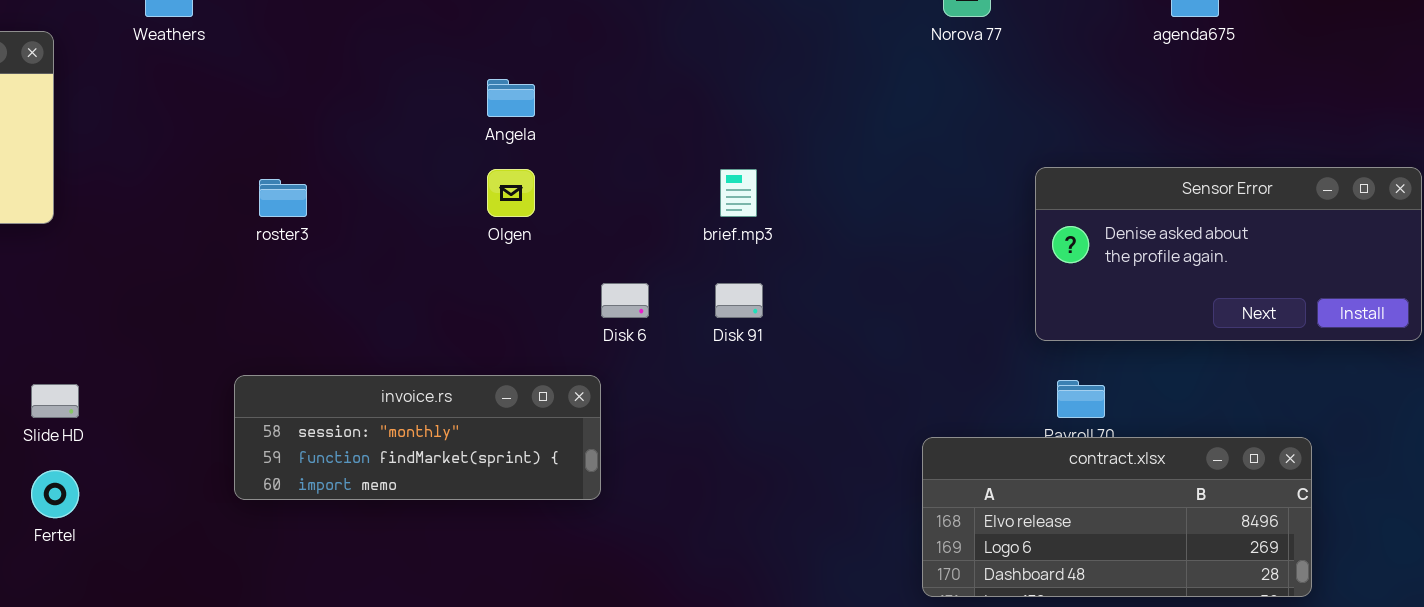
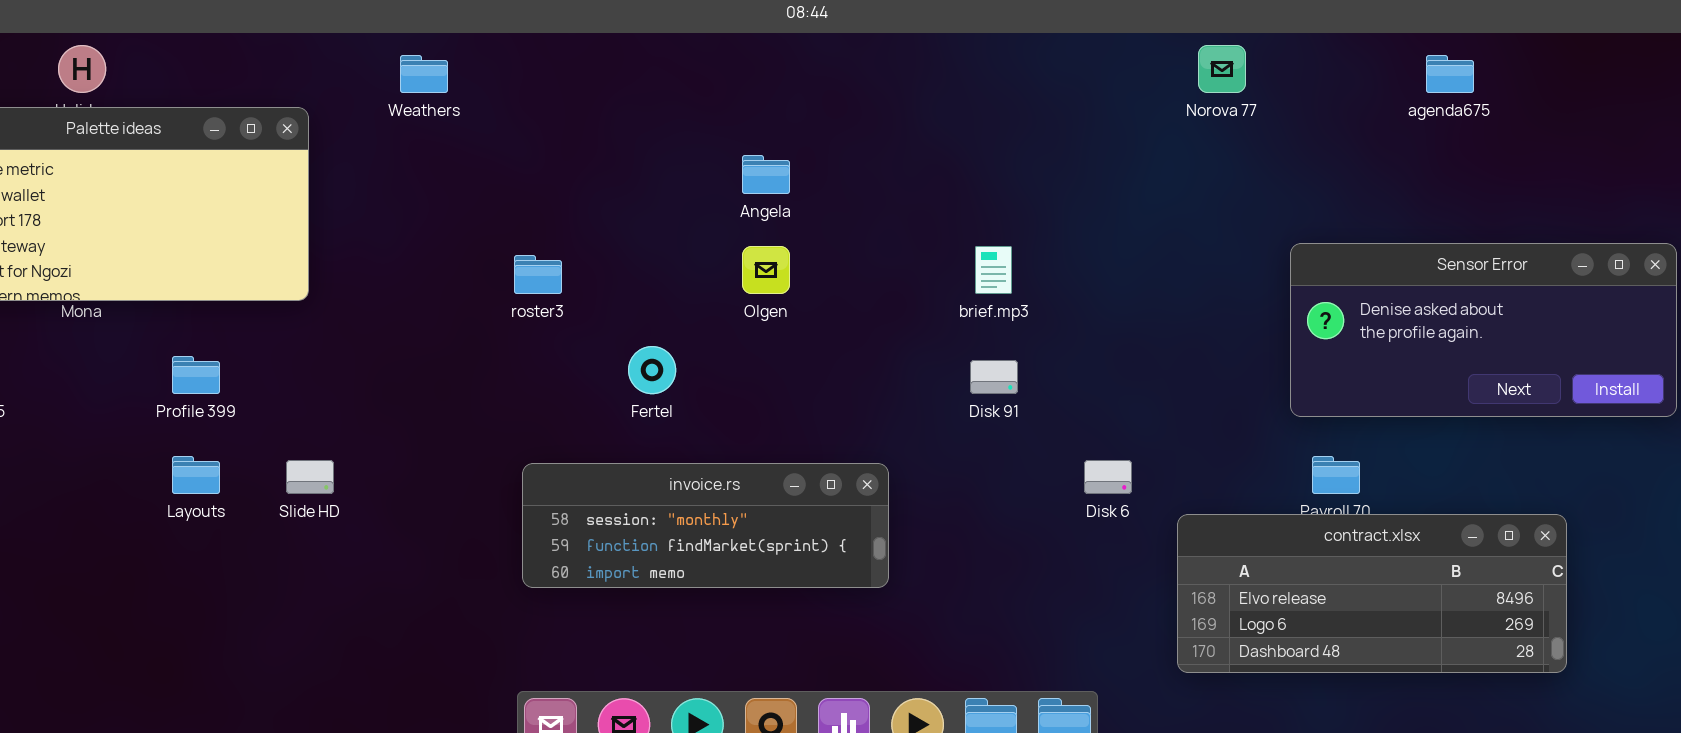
Disk 6: [601,283,649,318] -> [1084,460,1132,494], moved
invoice.rs: [234,375,601,500] -> [522,463,889,588], moved
Fertel: [31,470,79,518] -> [628,346,676,394], moved

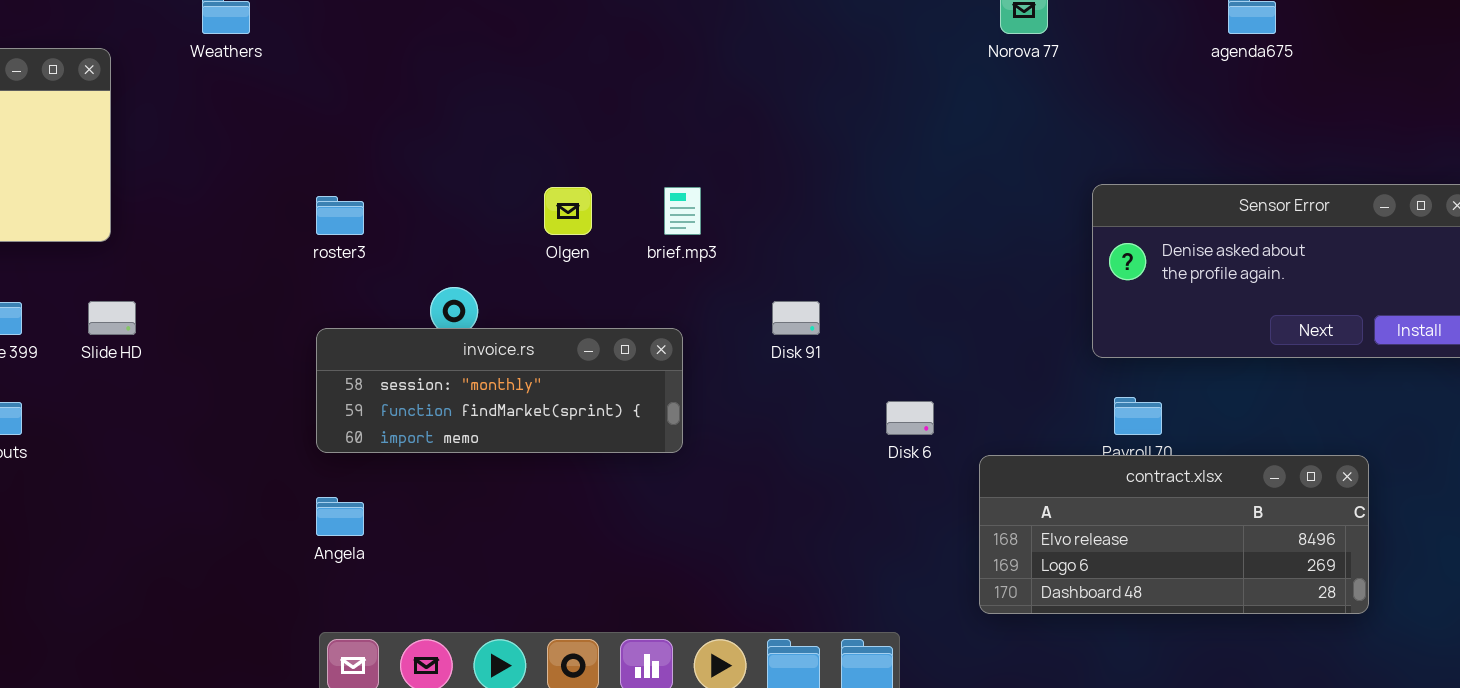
Angela: [742,155,790,194] -> [316,497,364,536], moved
brief.mp3: [975,246,1012,294] -> [664,187,701,235], moved
Slide HD: [286,460,334,494] -> [88,301,136,335], moved
invoice.rs: [522,463,889,588] -> [316,328,683,453], moved

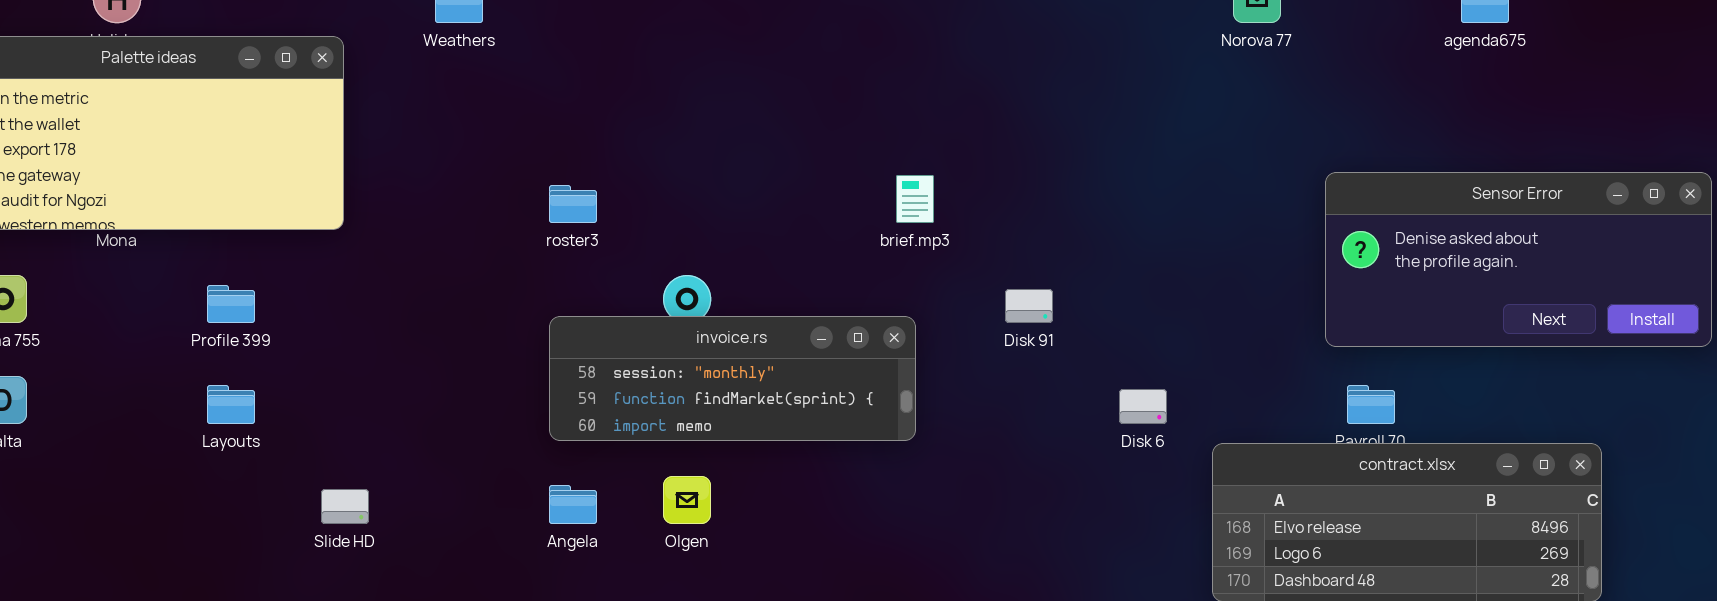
Olgen: [544,187,592,235] -> [663,476,711,524], moved
Slide HD: [88,301,136,335] -> [321,489,369,524], moved

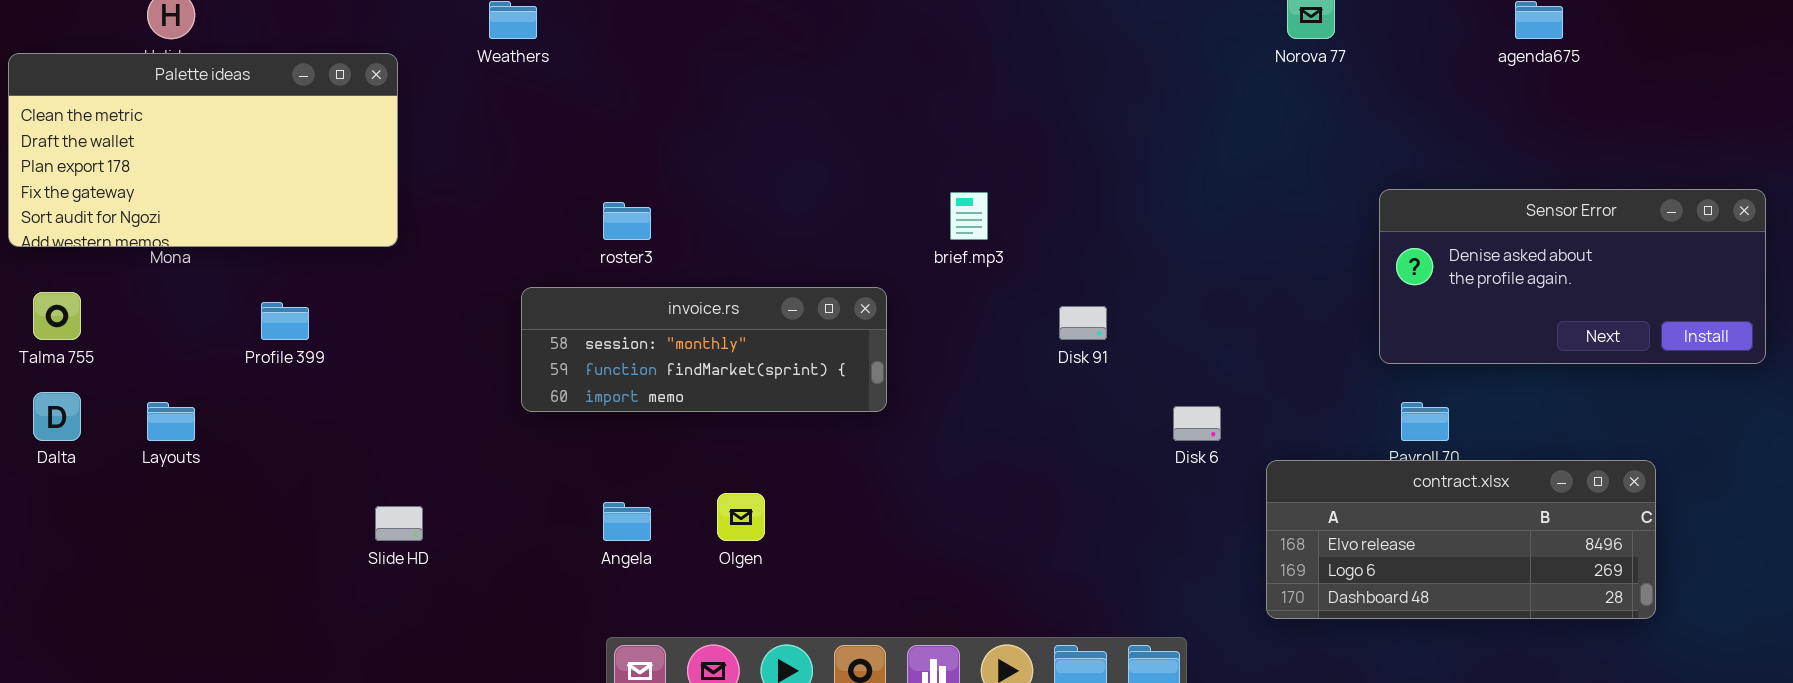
invoice.rs: [549,316,916,441] -> [521,287,887,412], moved
Layouts: [207,385,255,424] -> [147,402,195,441], moved

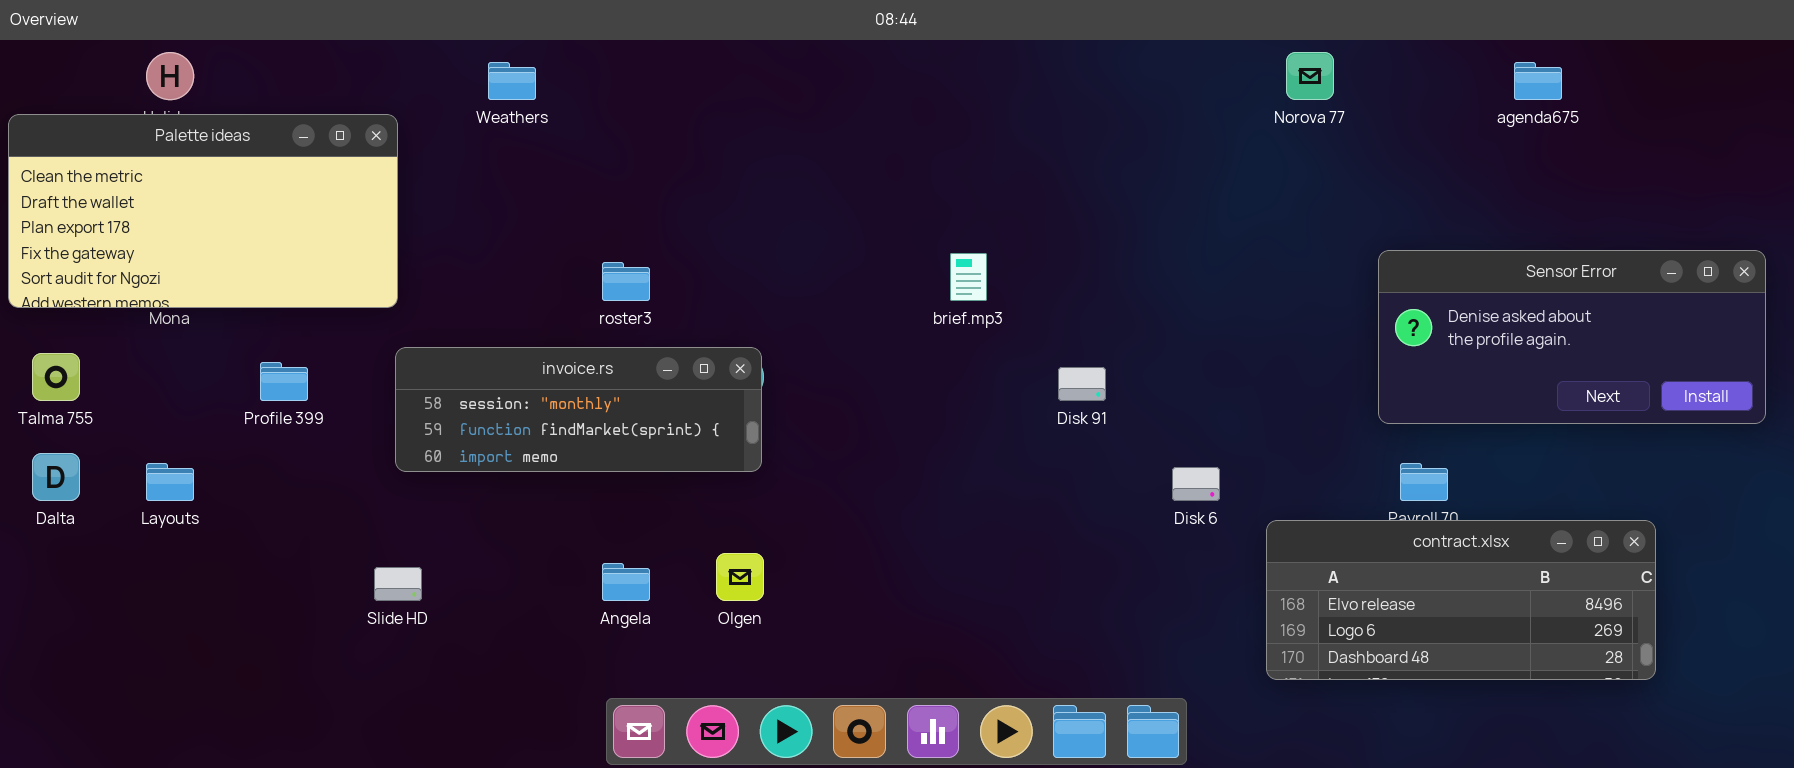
invoice.rs: [521,287,887,412] -> [395,347,762,472], moved

